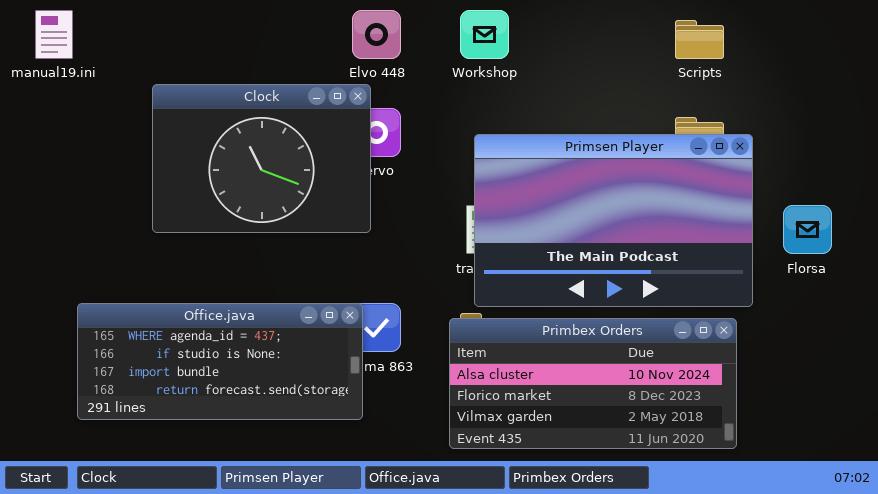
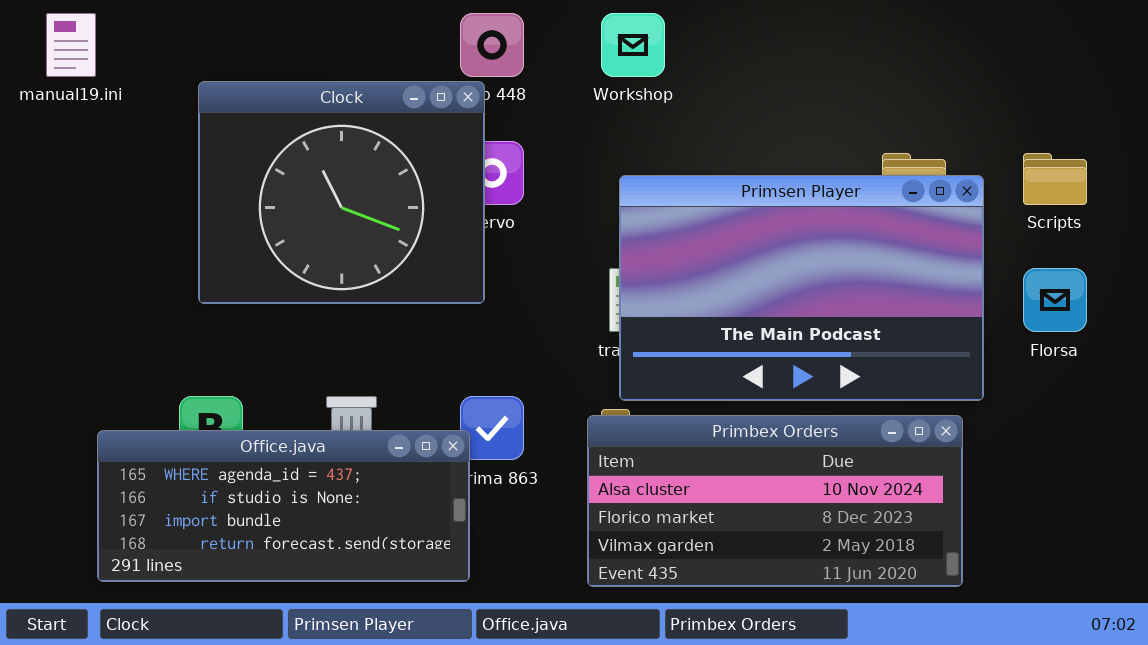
Scripts: [675,20,724,59] -> [1023,153,1087,205], moved
Clock: [152,84,371,233] -> [198,81,485,304], resized
Office.java: [77,303,363,420] -> [97,430,470,582], moved

